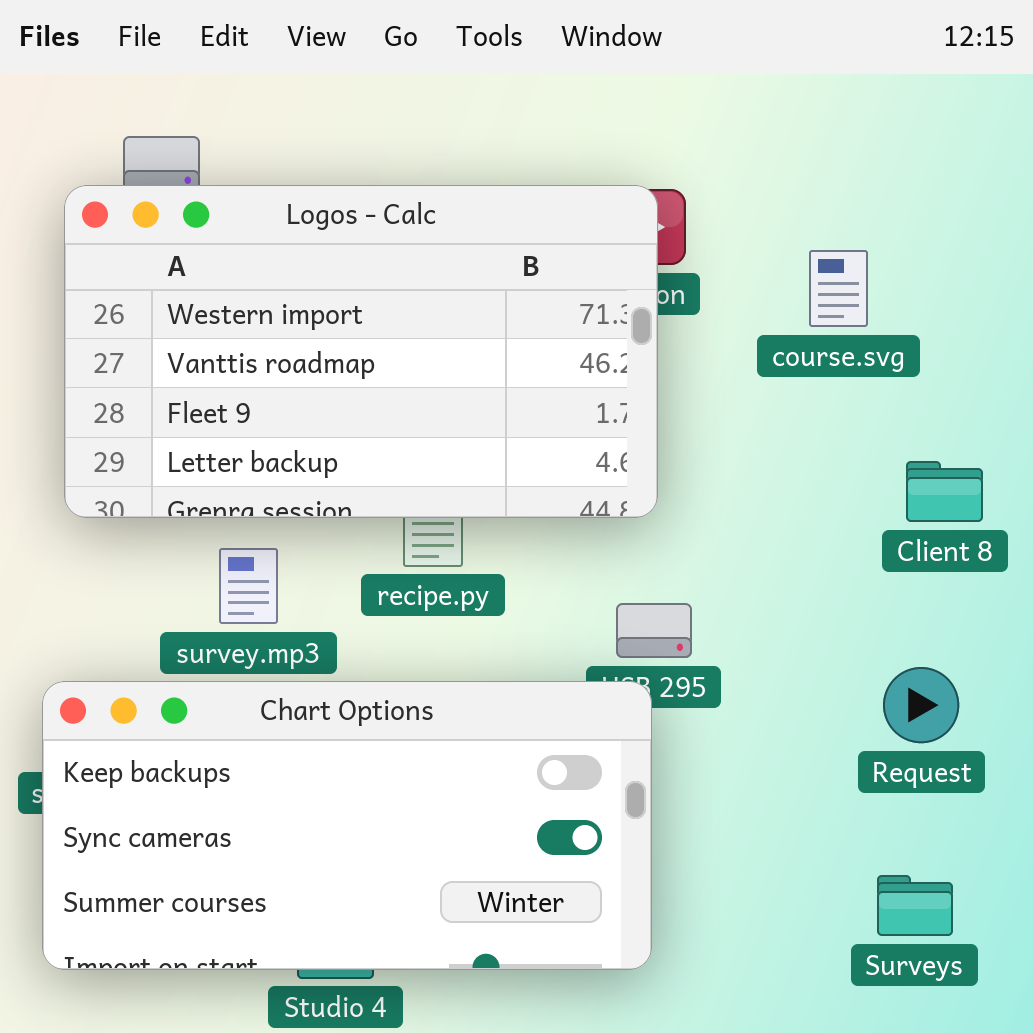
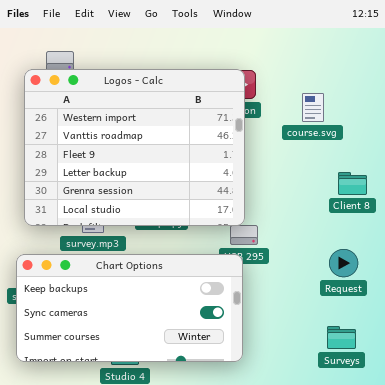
Logos - Calc: [64,185,658,518] -> [24,69,245,226], resized

